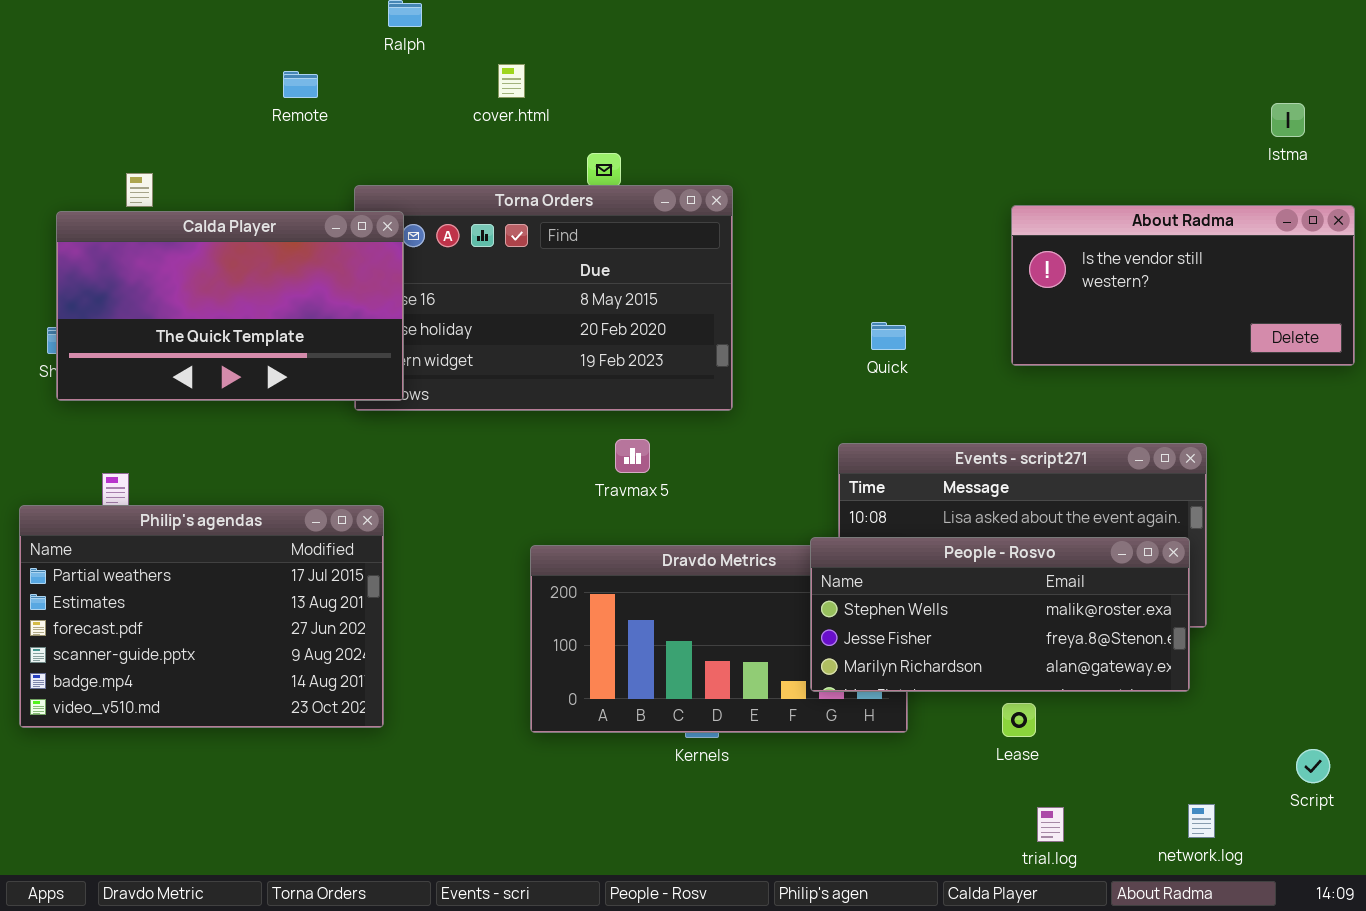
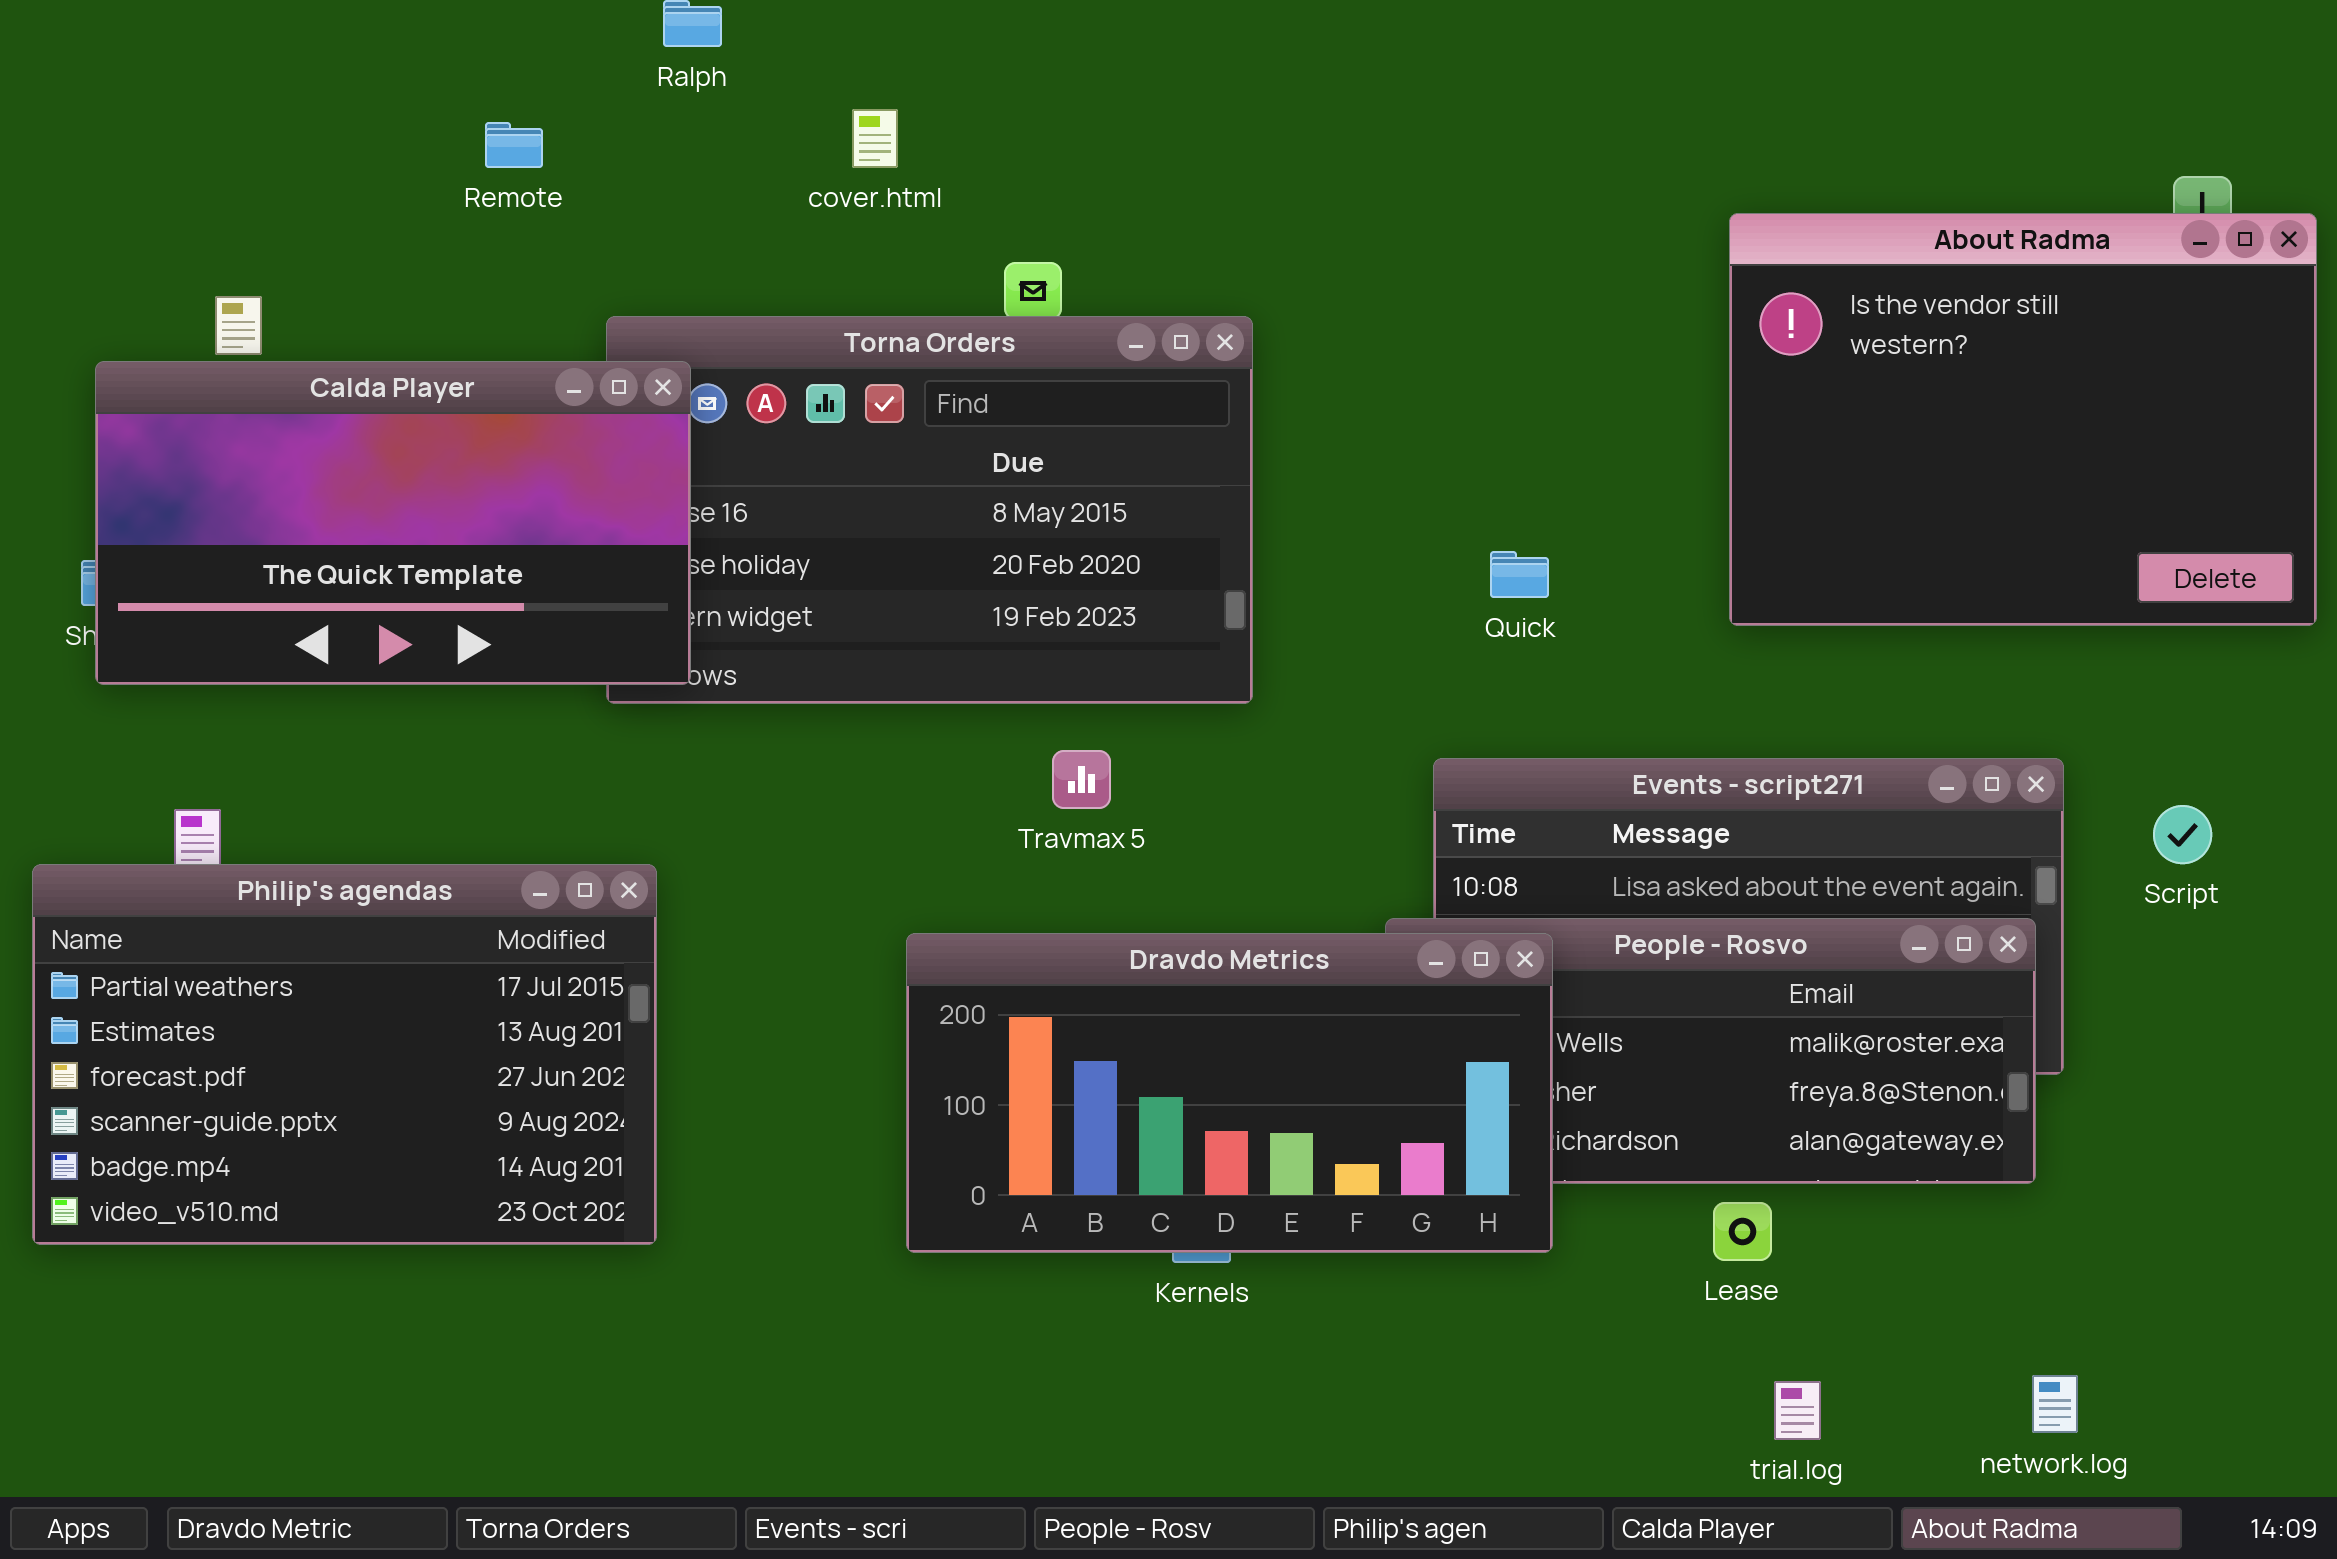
About Radma: [1011,205,1355,366] -> [1729,213,2317,626], resized
Dravdo Metrics: [530,545,908,733] -> [906,933,1553,1253], raised
Script: [1296,749,1330,783] -> [2153,805,2212,864], moved

